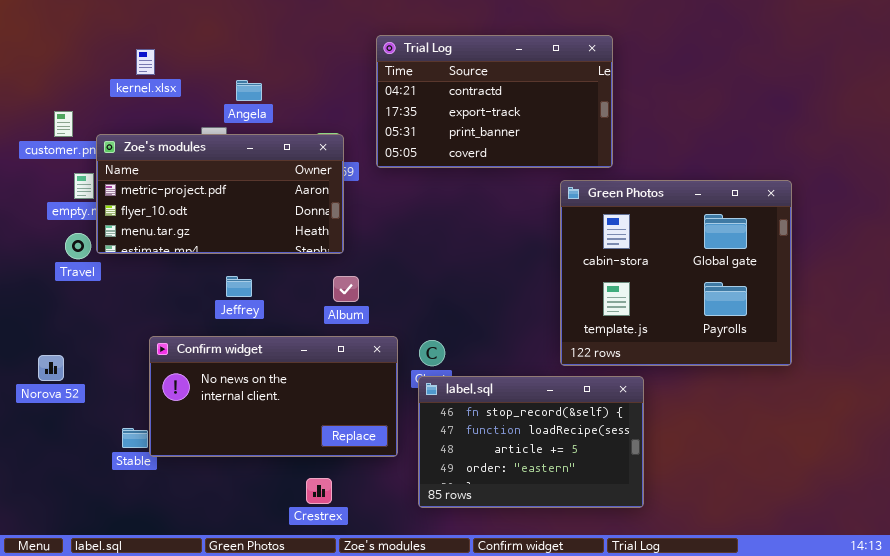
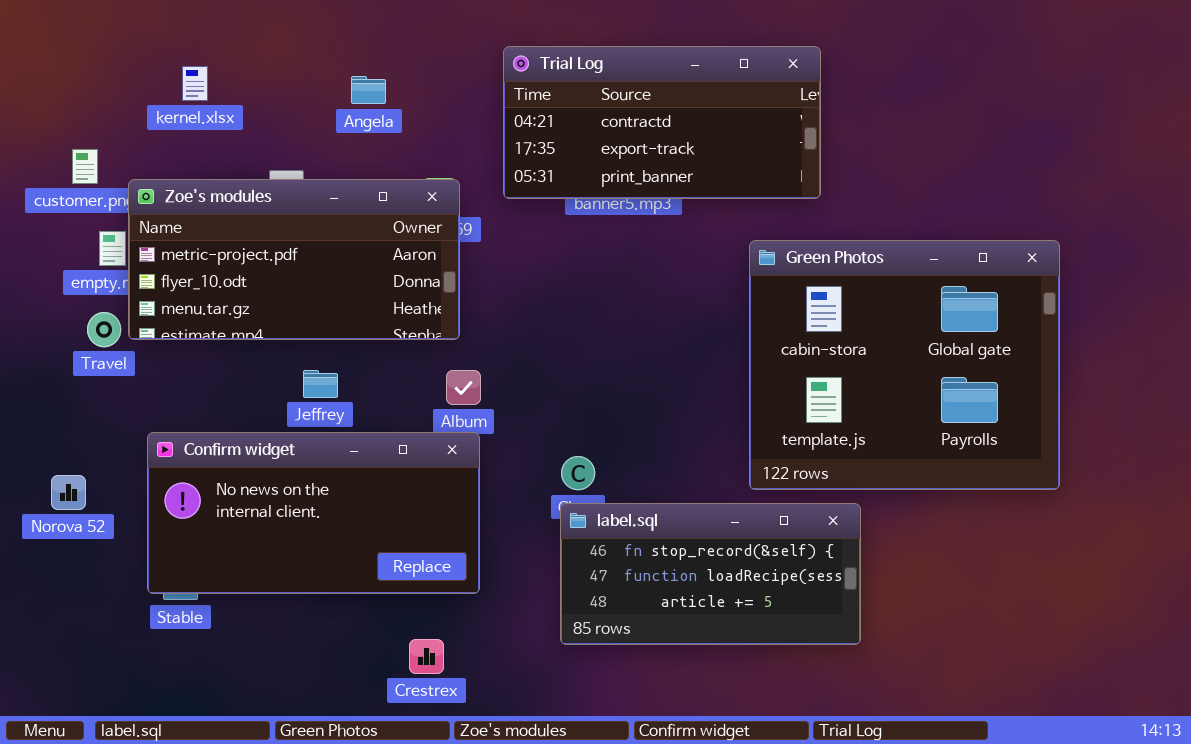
Trial Log: [376,35,613,168] -> [503,46,821,199], resized
Angela: [236,80,262,101] -> [351,76,386,104], moved
Confirm widget: [149,336,398,457] -> [147,432,480,594], moved
label.sql: [418,376,644,508] -> [560,503,861,645], resized

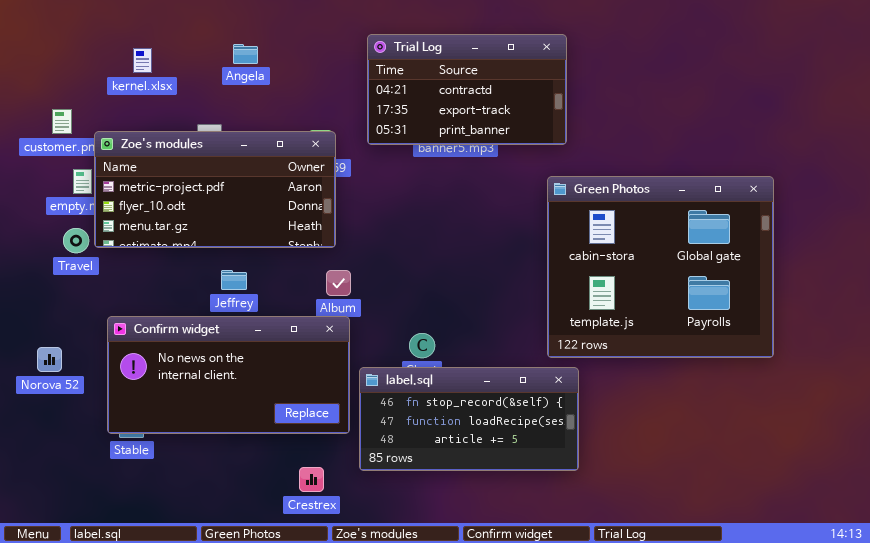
Trial Log: [503,46,821,199] -> [367,34,567,145], resized
Angela: [351,76,386,104] -> [233,44,258,64], moved
label.sql: [560,503,861,645] -> [359,367,579,471], moved

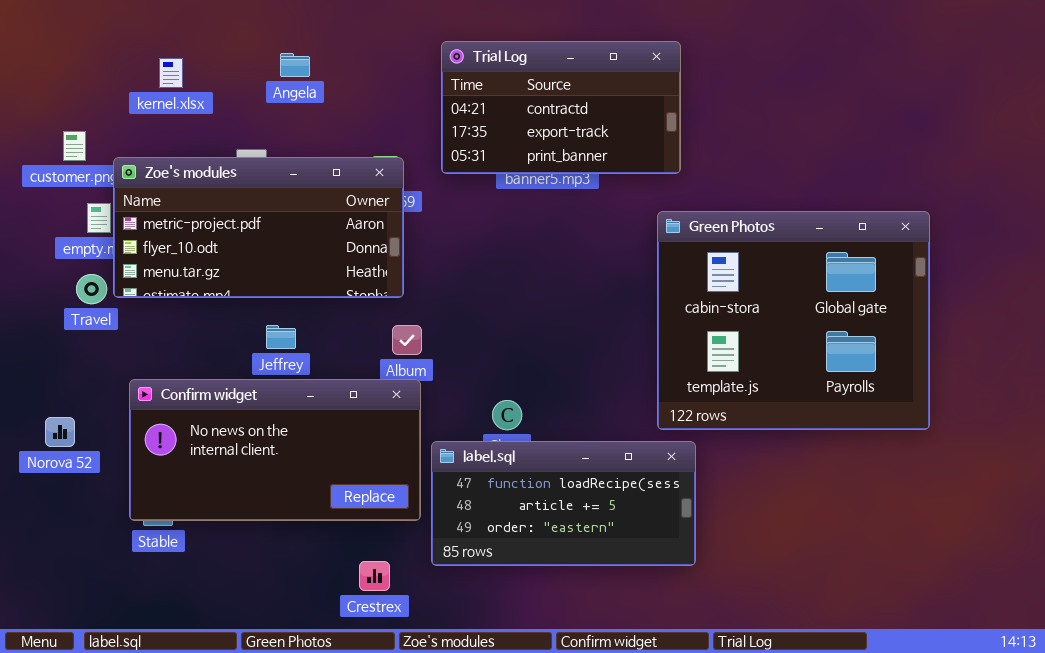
label.sql: [359,367,579,471] -> [431,441,696,566], scrolled down 1 row

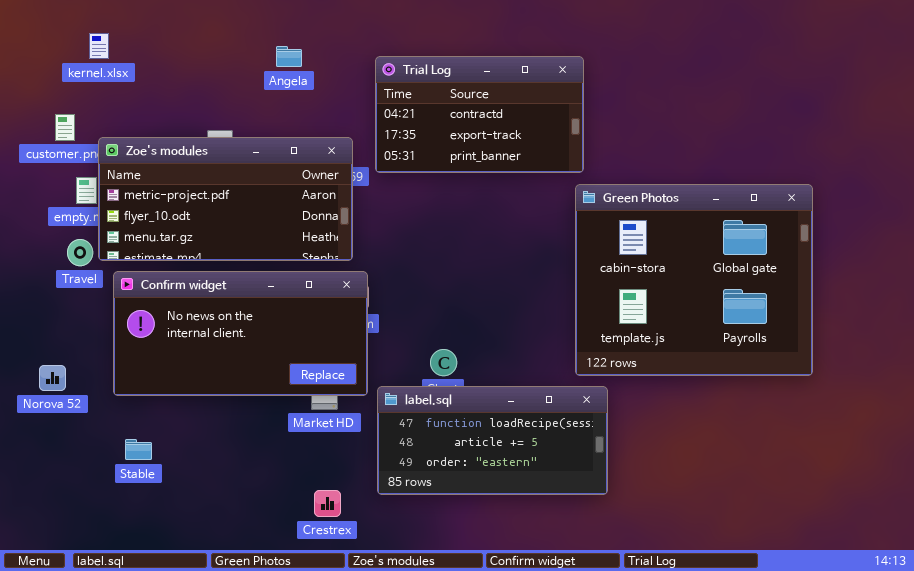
Trial Log: [441,41,681,174] -> [375,56,584,173], moved
Angela: [280,53,310,77] -> [276,46,302,67], moved
kernel.xlsx: [159,58,183,88] -> [89,33,109,59], moved
Confirm widget: [129,379,421,521] -> [113,271,368,396], moved

